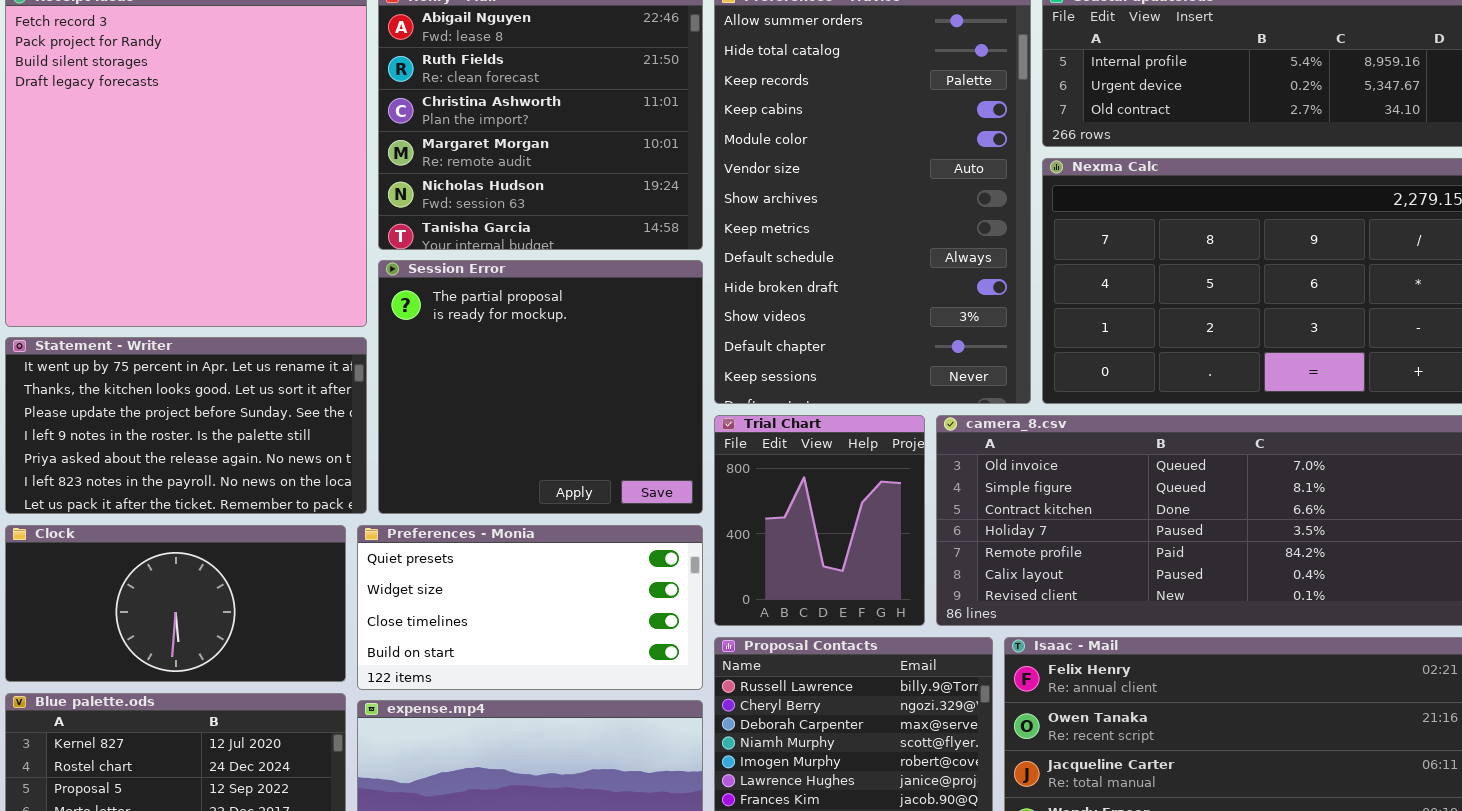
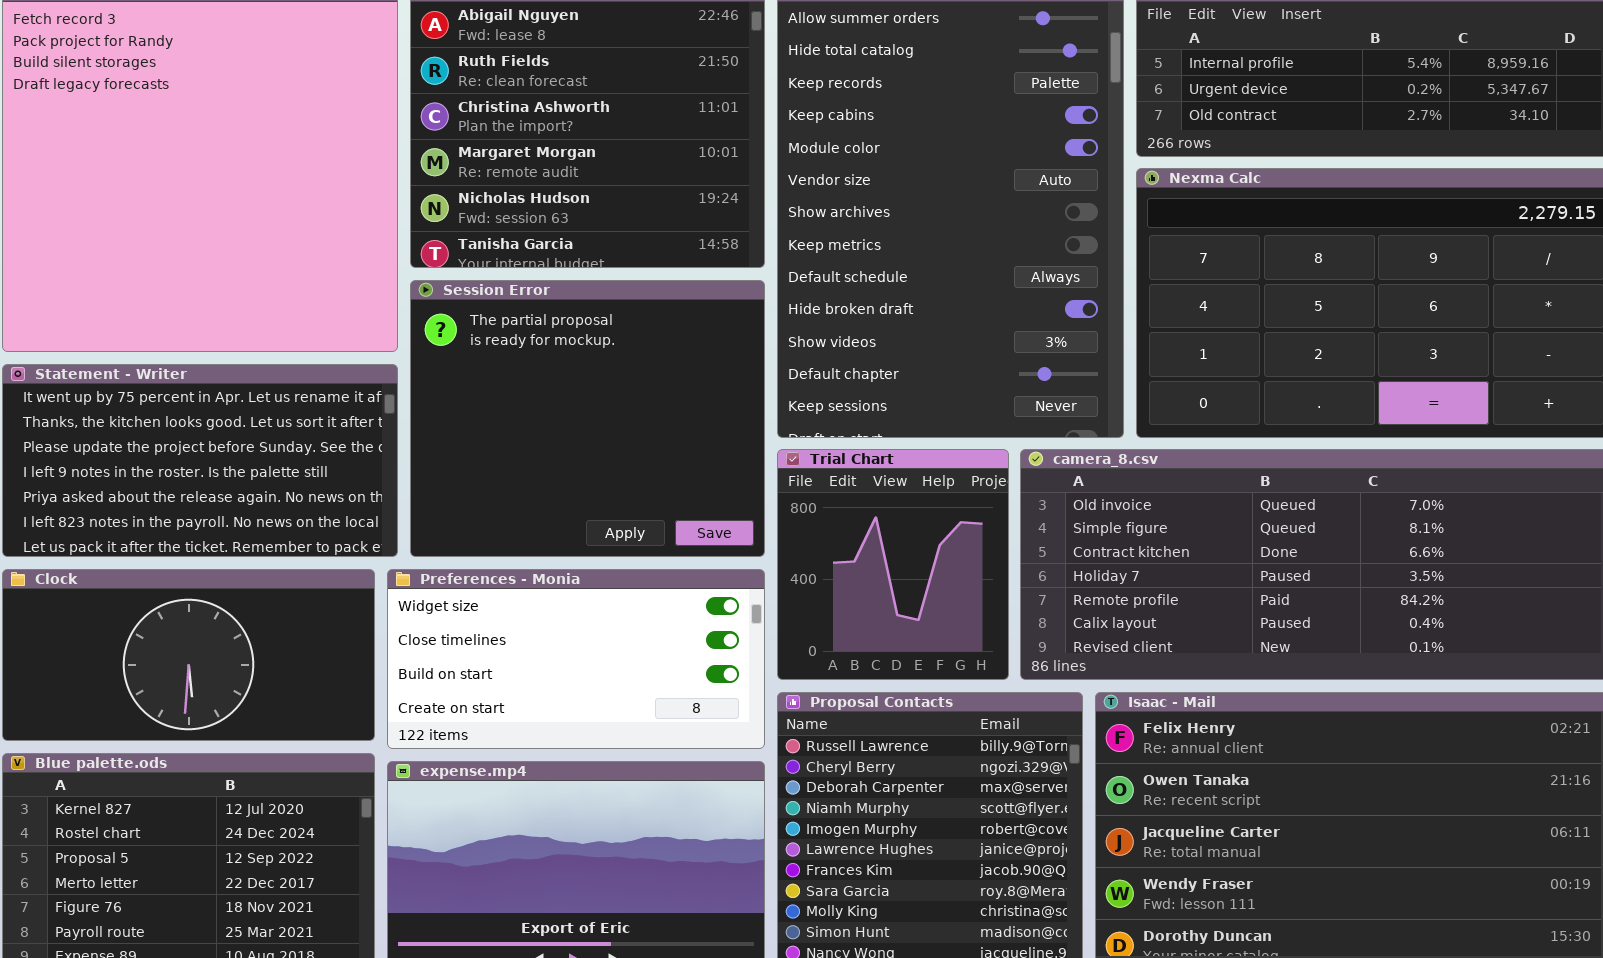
Preferences - Monia: [357,525,703,690] -> [387,569,765,749], scrolled down 1 row

